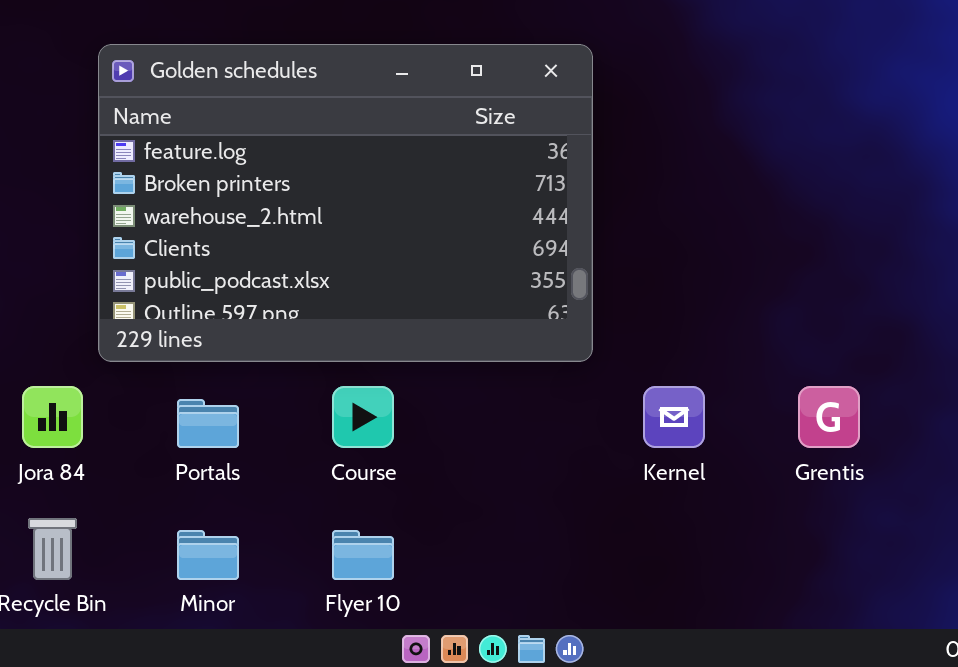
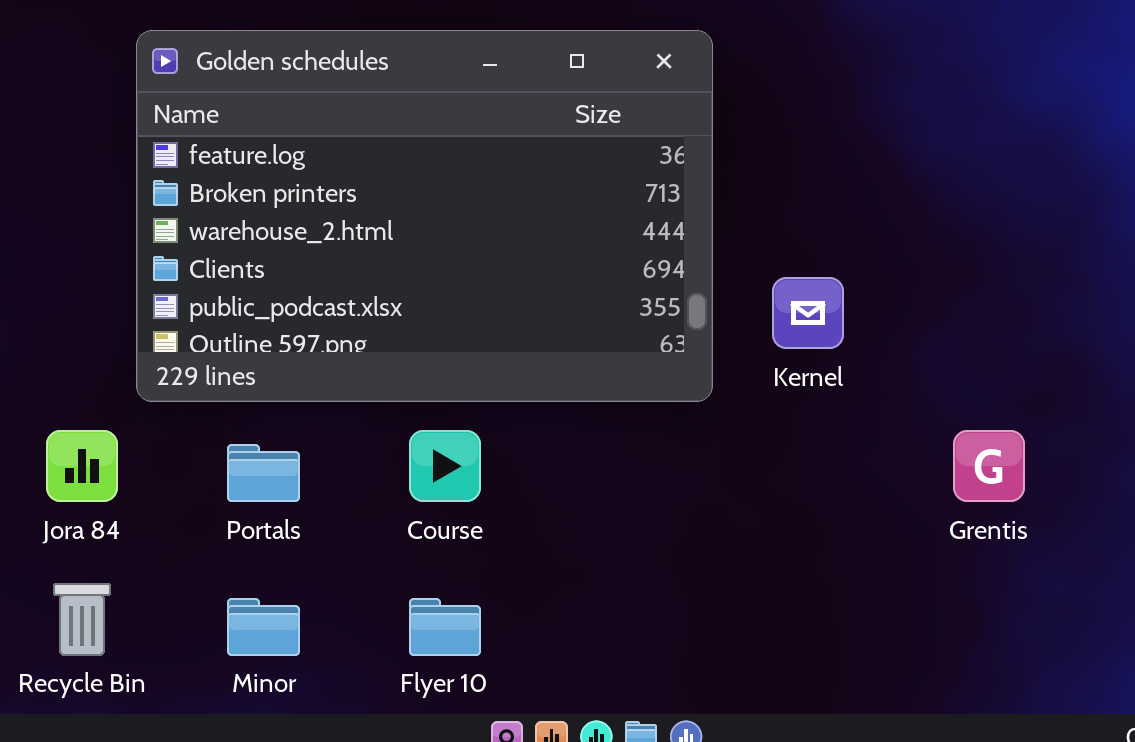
Kernel: [643,386,705,448] -> [772,277,844,349], moved

